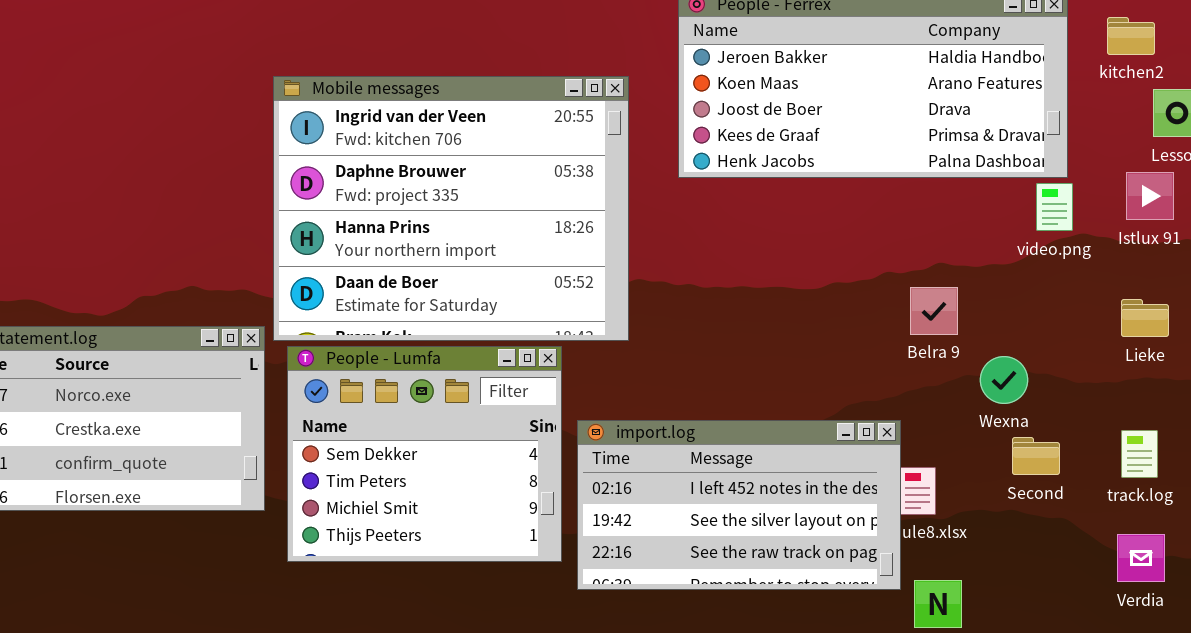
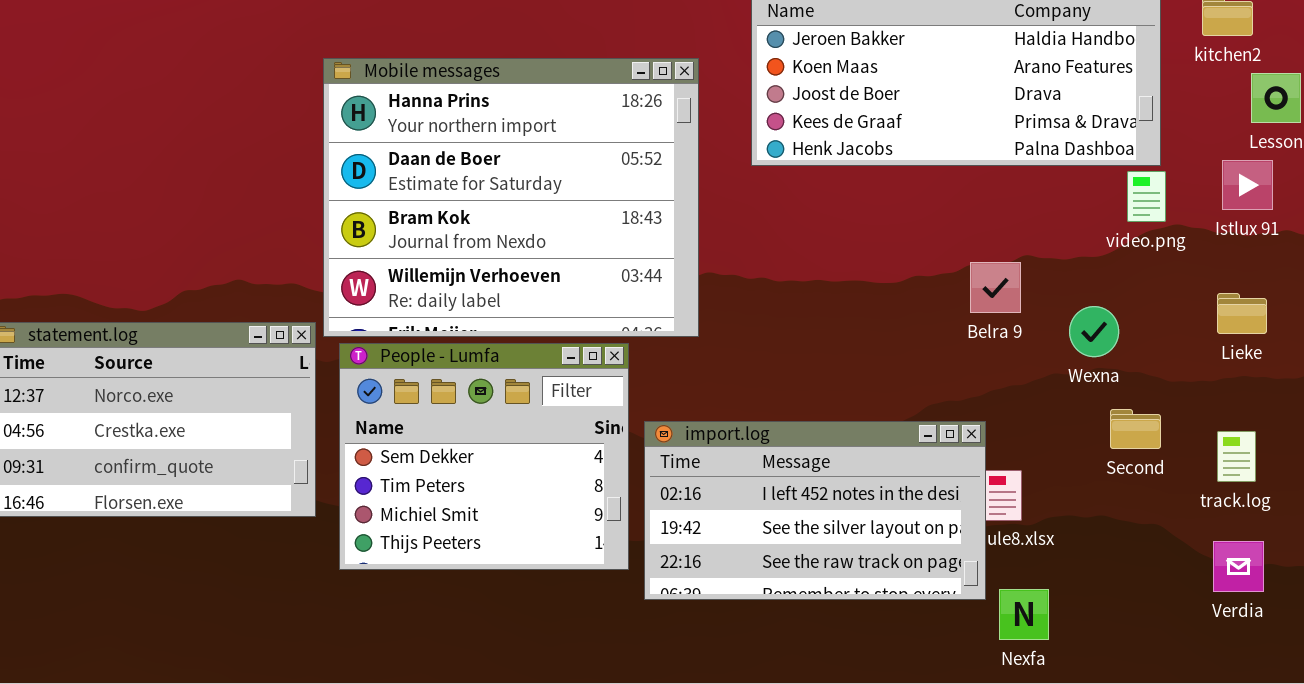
Mobile messages: [273,76,629,341] -> [323,58,699,337], scrolled down 2 rows
Belra 9: [910,287,958,335] -> [970,262,1021,313], moved
Wexna: [980,356,1028,404] -> [1069,306,1119,357], moved
Second: [1012,437,1060,475] -> [1110,409,1161,449], moved

